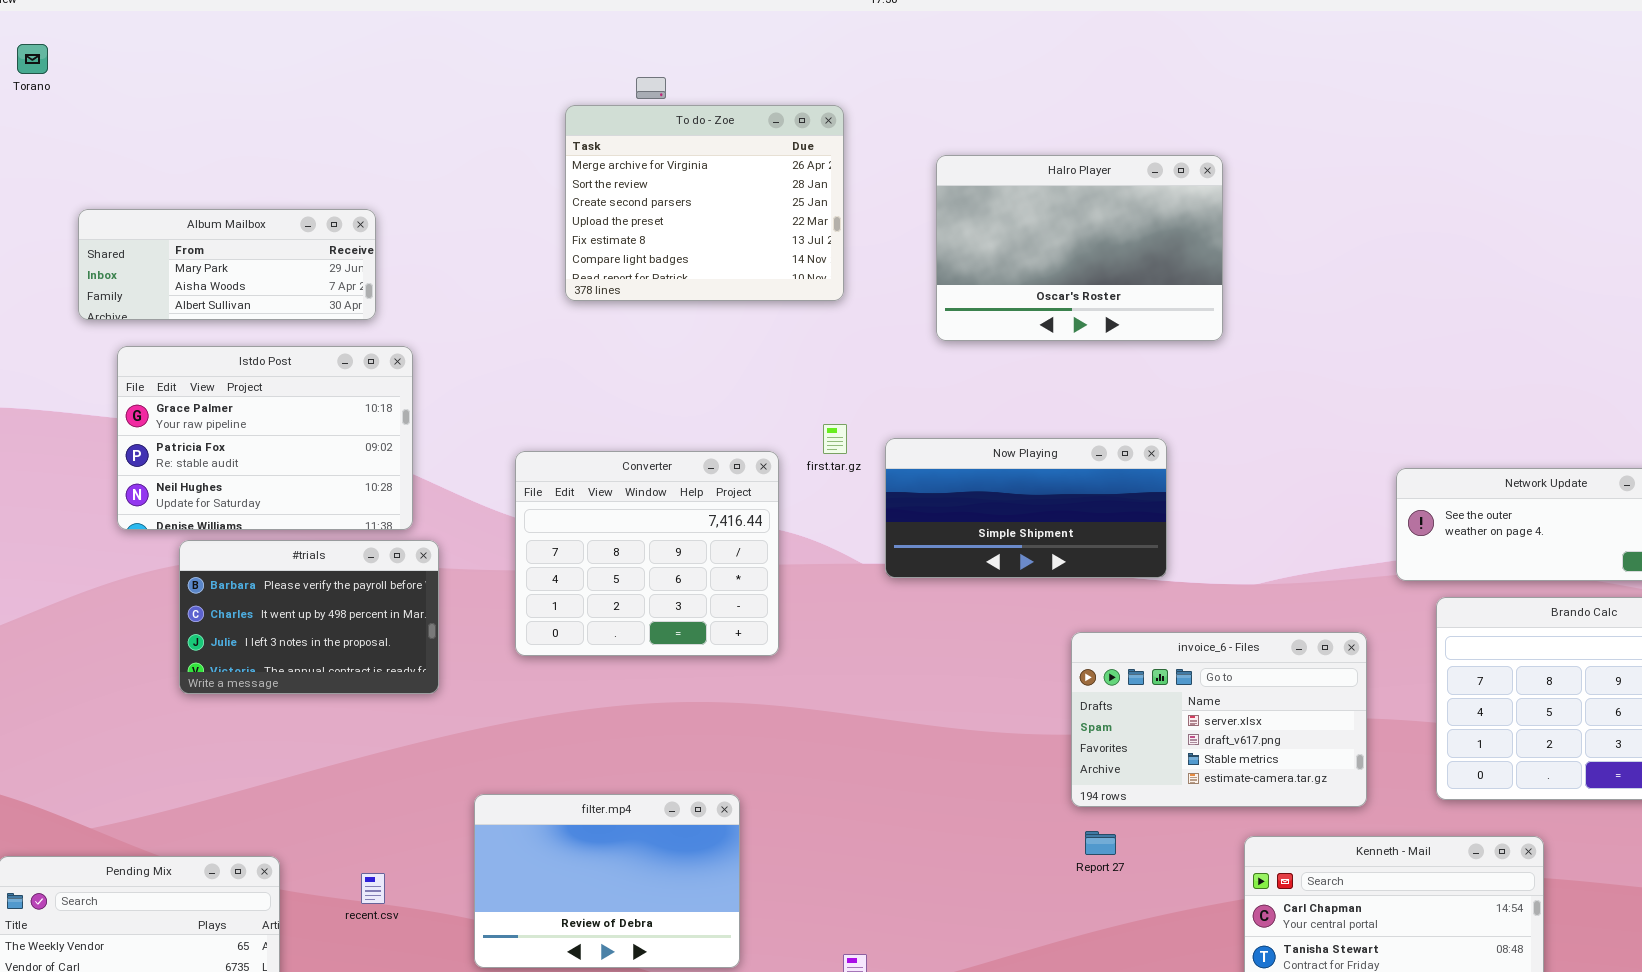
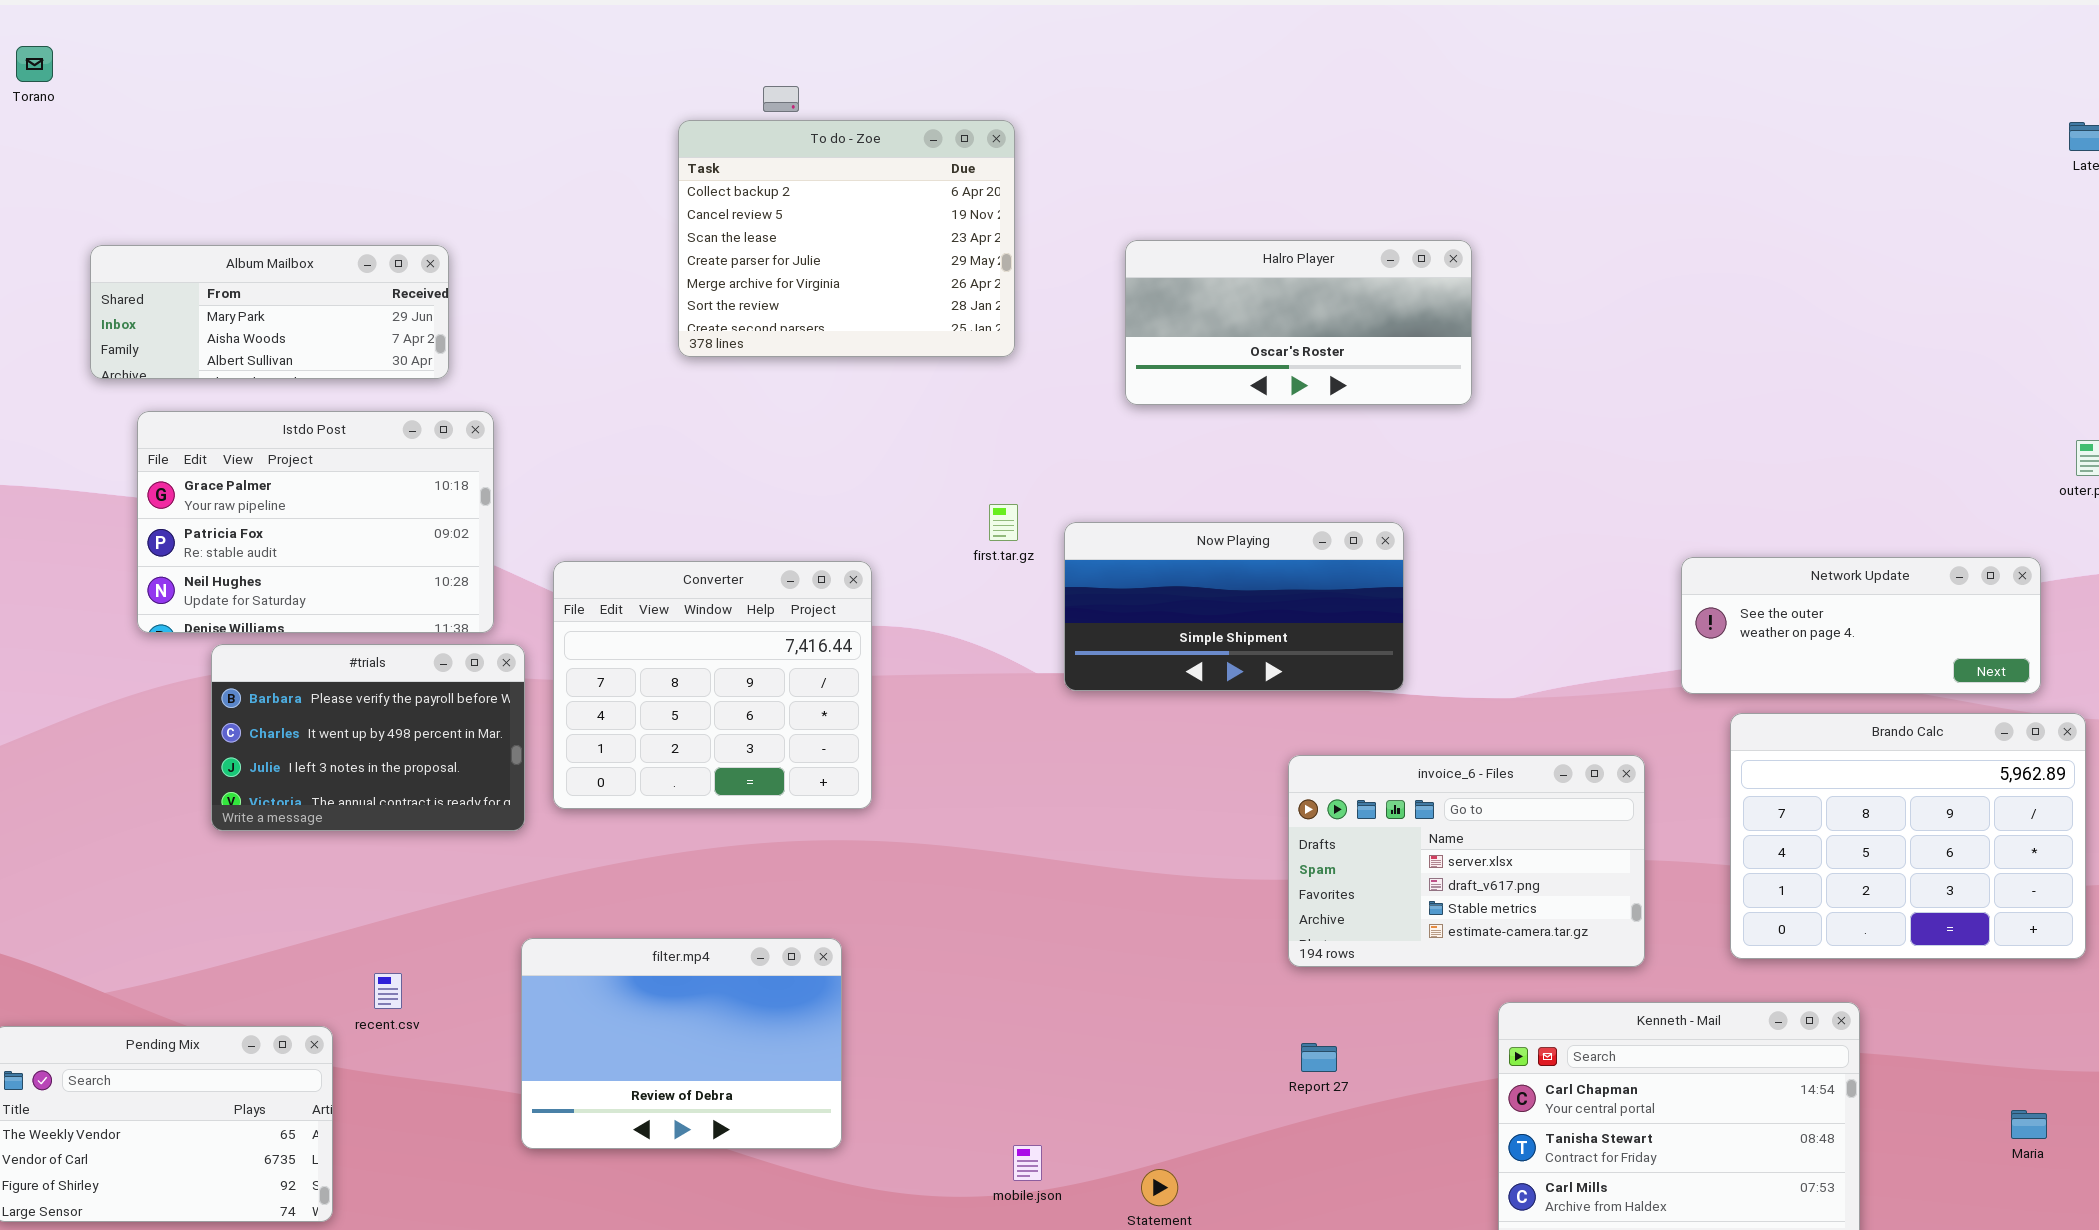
To do - Zoe: [565,105,844,301] -> [678,120,1015,357], scrolled up 4 rows
Halro Player: [936,155,1223,341] -> [1125,240,1472,405], resized
Converter: [515,451,779,656] -> [553,561,872,809], moved
filter.mp4: [474,794,740,968] -> [521,938,842,1149], moved
Report 27: [1085,831,1116,855] -> [1301,1043,1337,1072], moved
recent.csv: [361,873,385,904] -> [374,973,402,1009], moved

